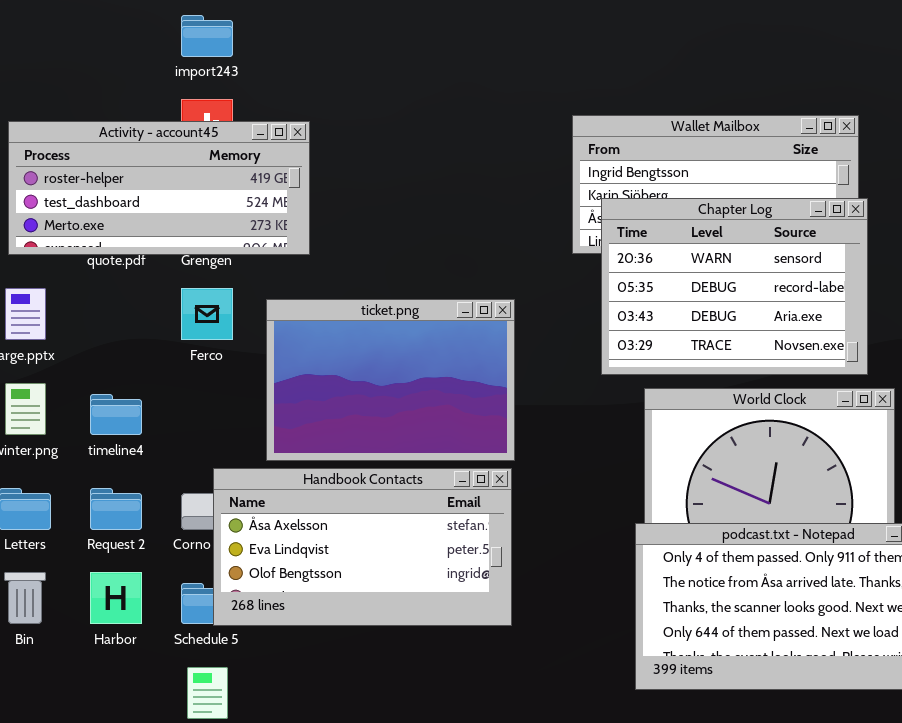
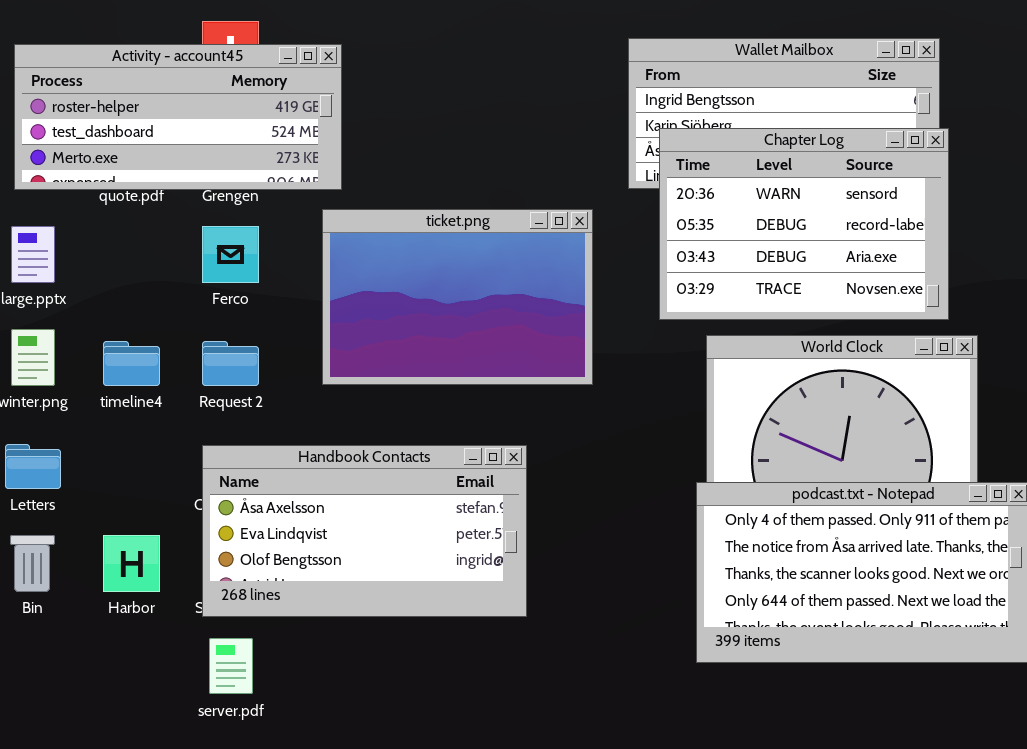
ticket.png: [266,299,515,461] -> [322,209,593,385], moved
Handbook Contacts: [213,468,512,626] -> [202,445,527,617], moved
Request 2: [90,488,142,530] -> [202,341,259,386], moved

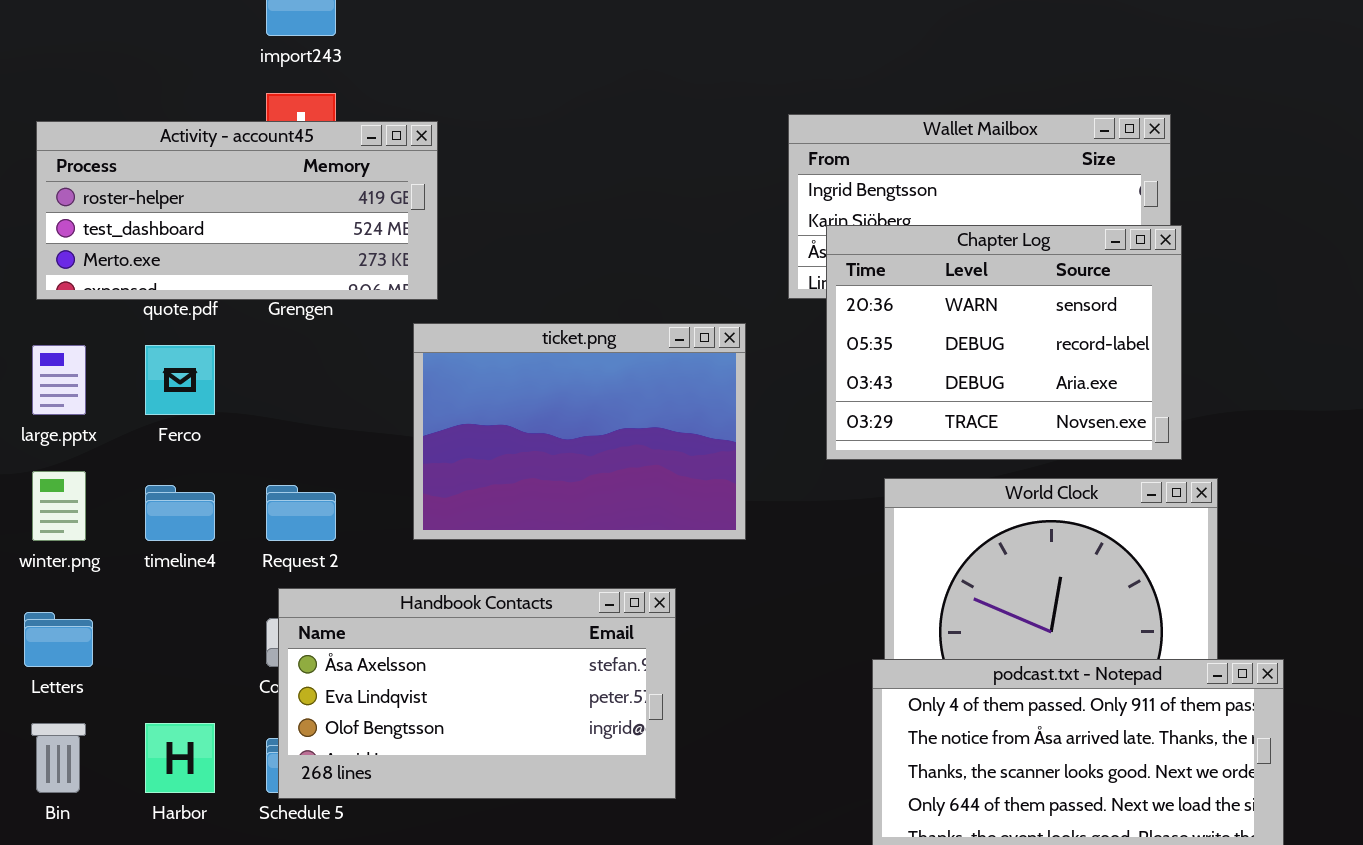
Ferco: [202,226,259,283] -> [145,345,215,415], moved
Handbook Contacts: [202,445,527,617] -> [278,588,676,799], moved

